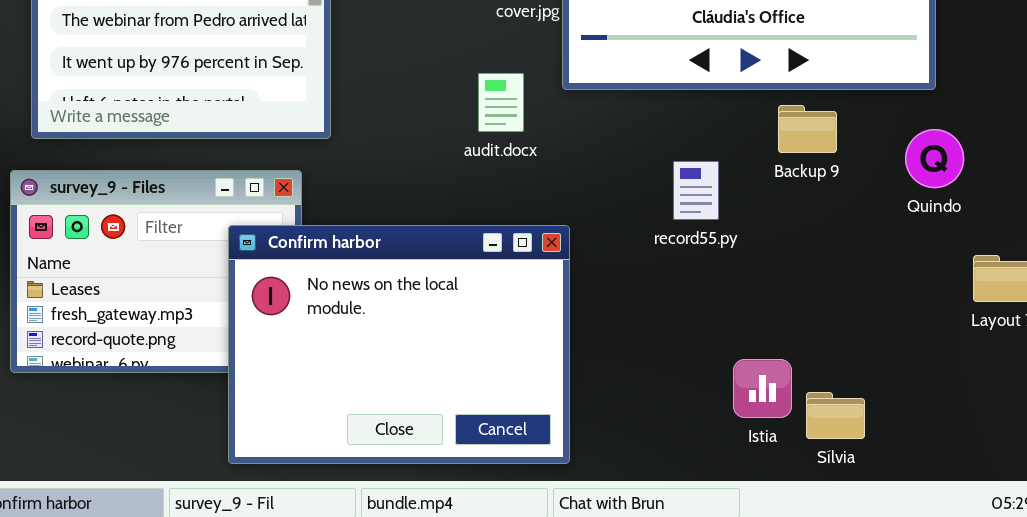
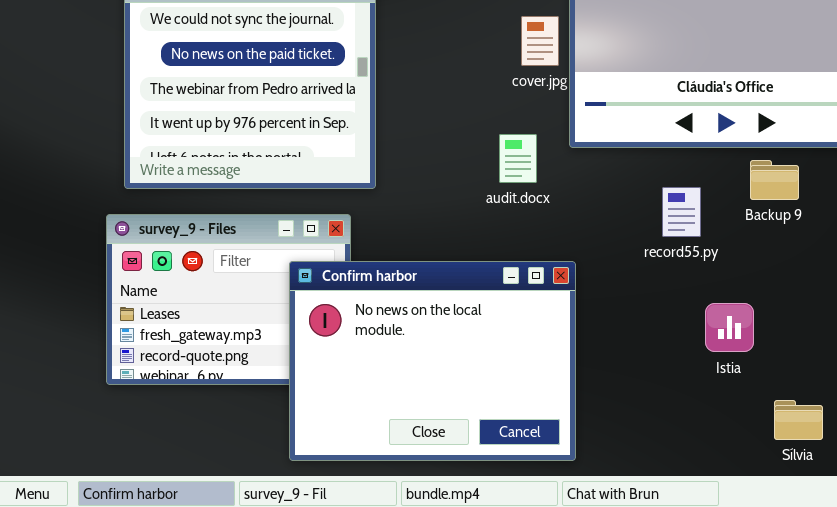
record55.py: [673,161,719,220] -> [662,187,701,237], moved
Istia: [733,359,792,418] -> [705,303,754,352], moved

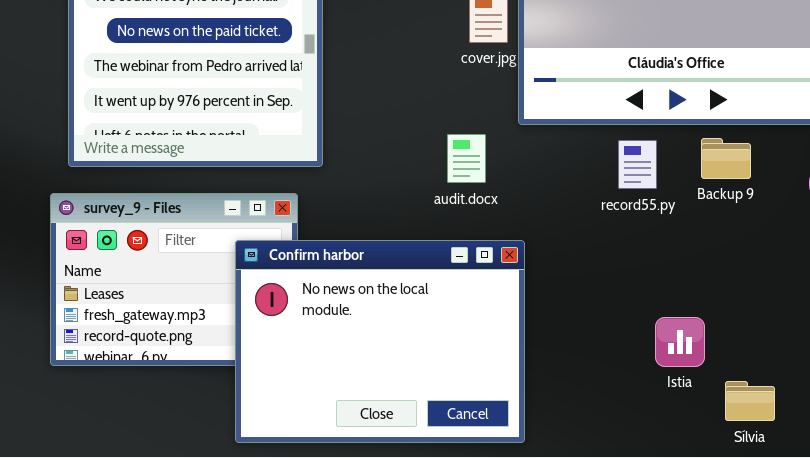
audit.docx: [499,134,537,183] -> [447,134,486,183], moved
record55.py: [662,187,701,237] -> [618,140,657,189], moved
Istia: [705,303,754,352] -> [655,317,705,367], moved

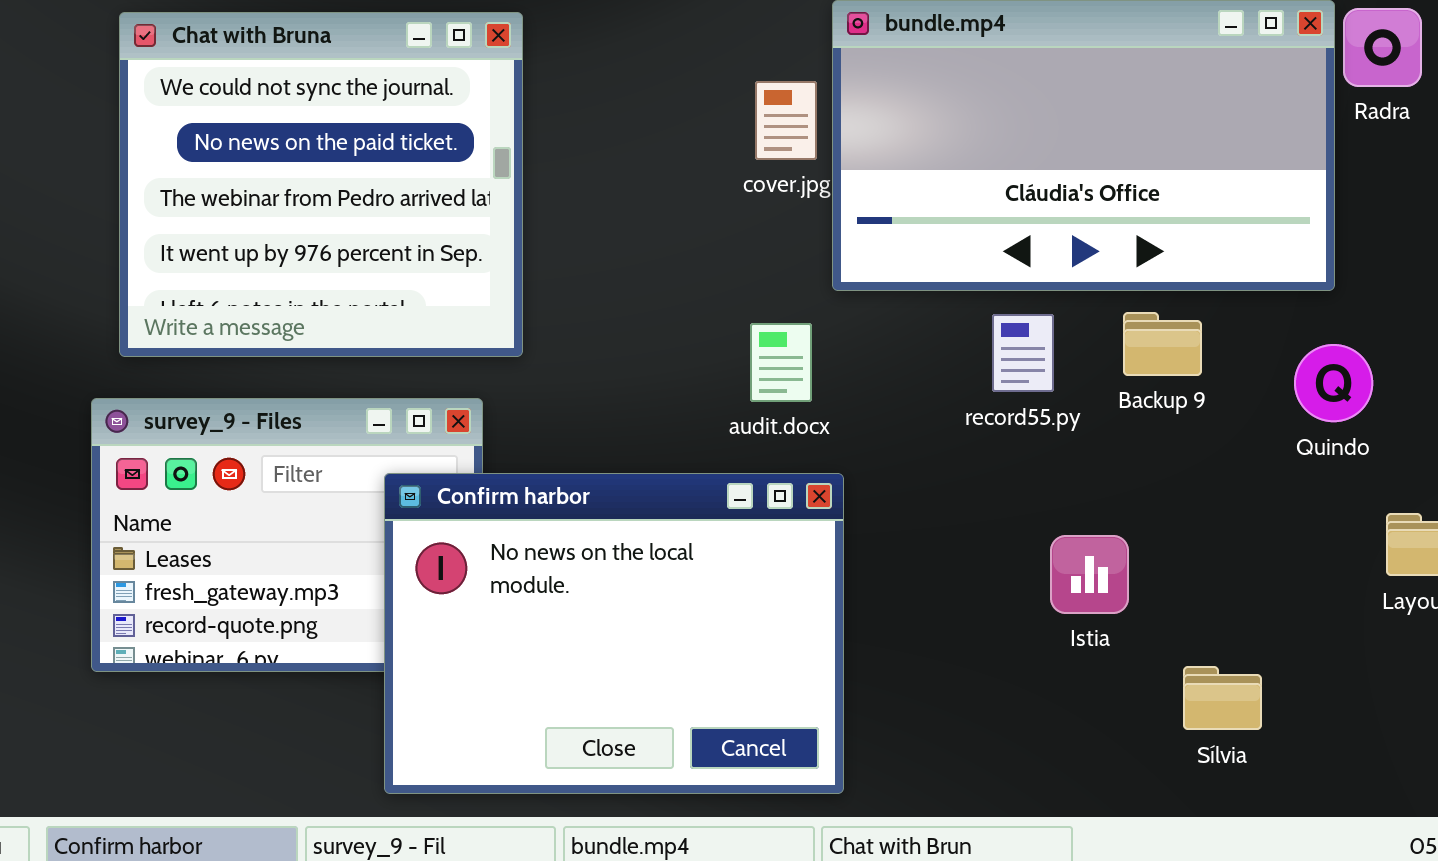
audit.docx: [447,134,486,183] -> [750,323,812,402], moved
Istia: [655,317,705,367] -> [1050,535,1129,614], moved
Sílvia: [725,381,775,421] -> [1183,666,1262,730], moved

